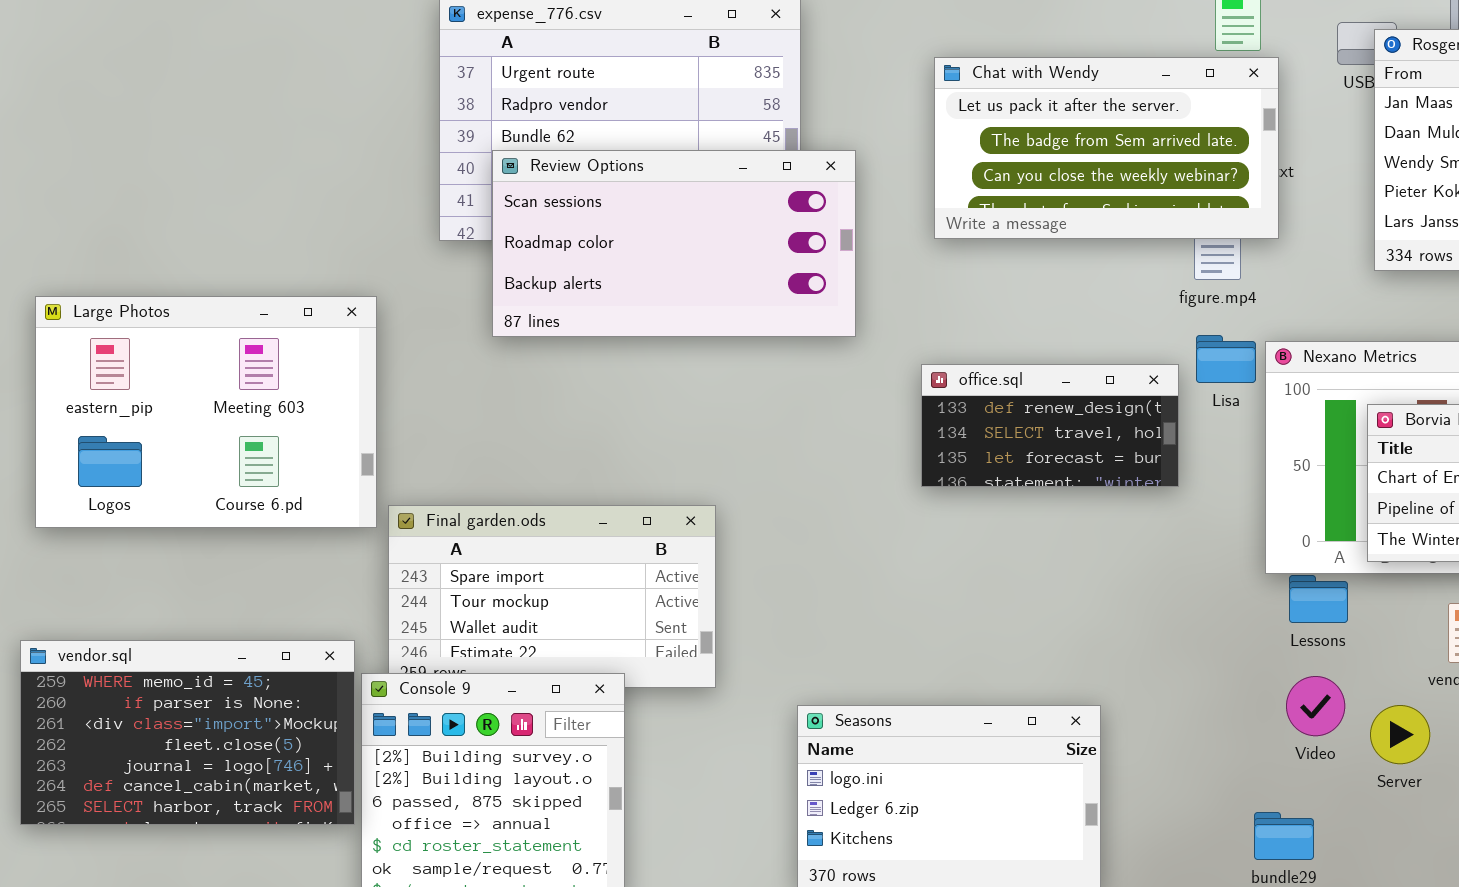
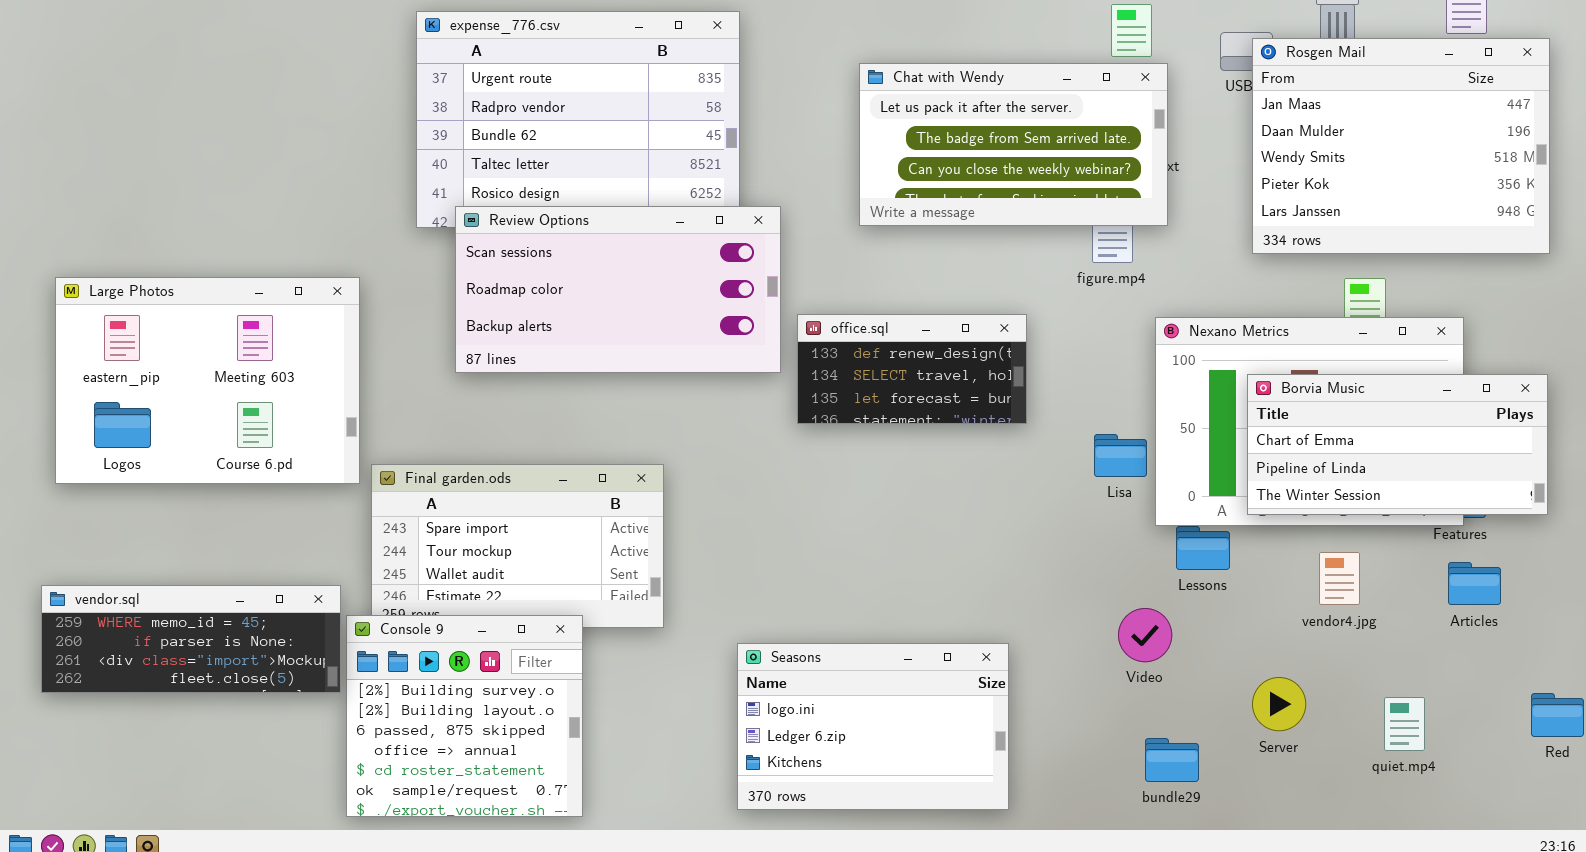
Review Options: [492,150,856,337] -> [455,206,781,373], moved
Lisa: [1196,335,1256,383] -> [1094,434,1147,477], moved
office.sql: [921,364,1179,487] -> [797,314,1027,424], moved
vendor.sql: [20,640,355,825] -> [41,585,341,693], resized
Video: [1286,676,1345,736] -> [1118,608,1172,662], moved
Server: [1370,705,1430,764] -> [1252,677,1306,731], moved

